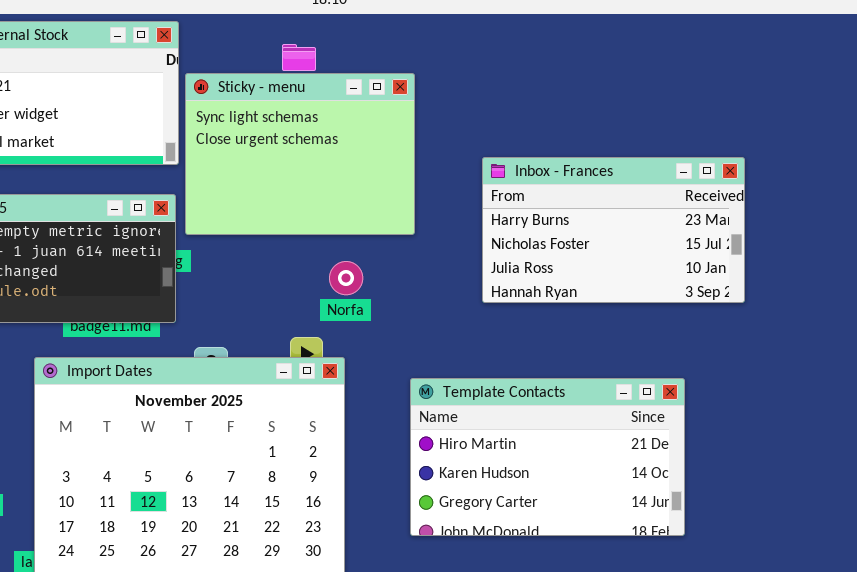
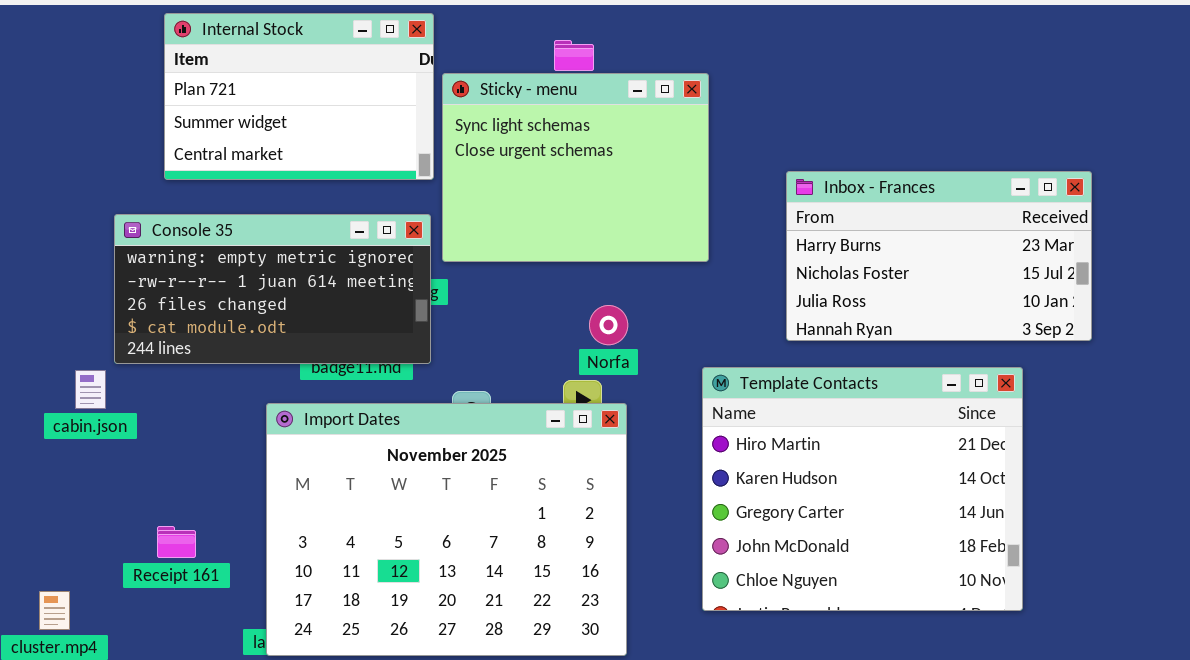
Norfa: [329,261,363,295] -> [589,305,628,345], moved
Template Contacts: [410,378,685,536] -> [702,367,1023,611], resized

